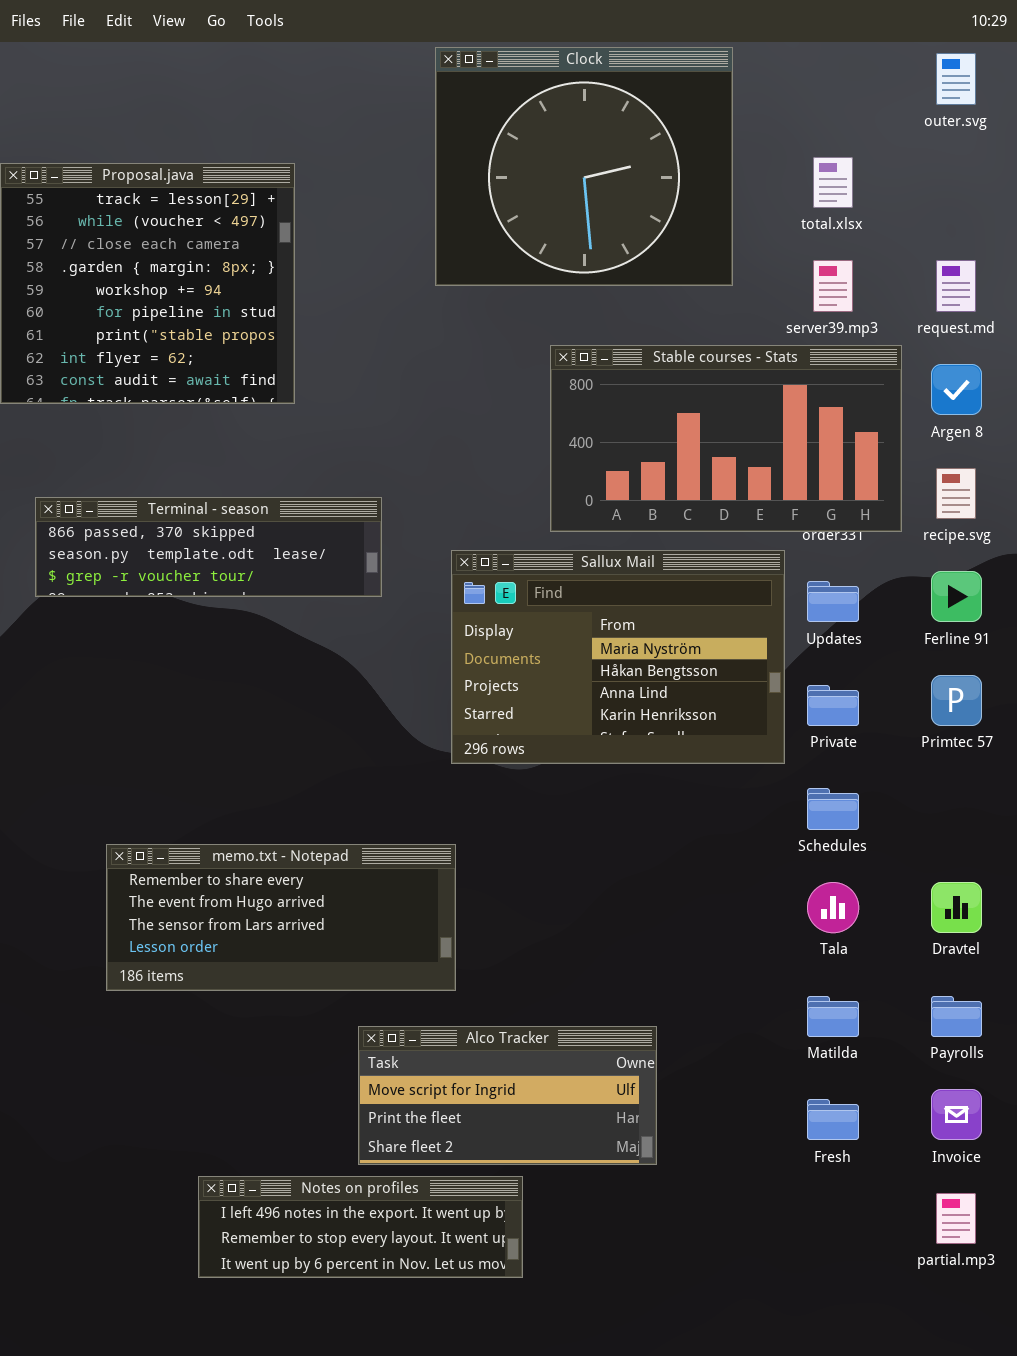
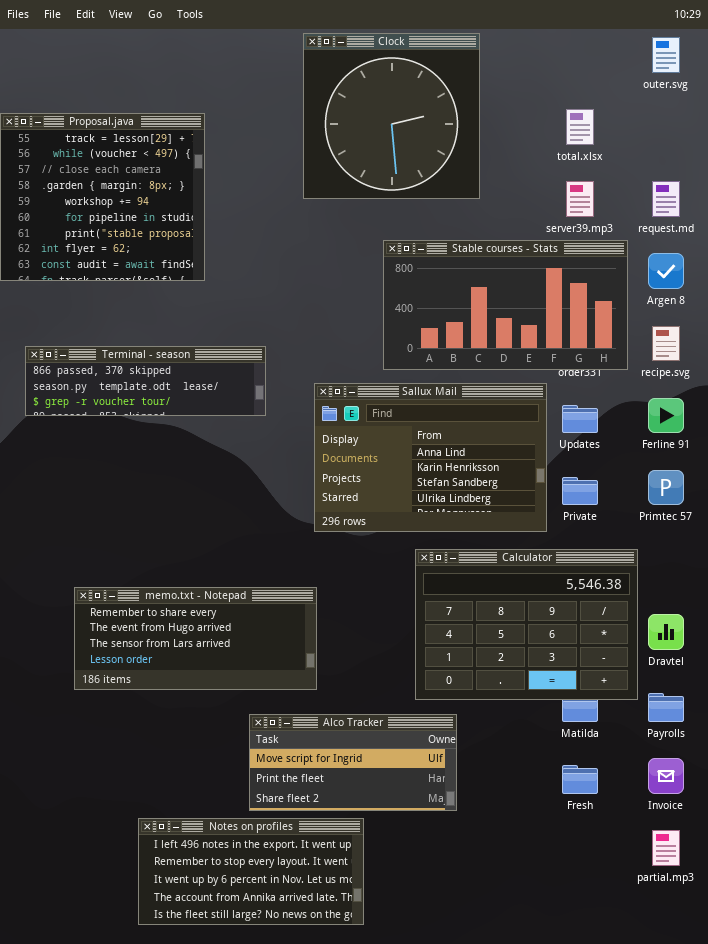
Clock: [435,47,733,286] -> [303,33,480,199], resized
Sallux Mail: [451,550,785,764] -> [314,383,547,532], scrolled down 2 rows
Calculator: none -> [415,549,638,700], opened
Notes on profiles: [198,1176,523,1278] -> [138,818,364,925], resized

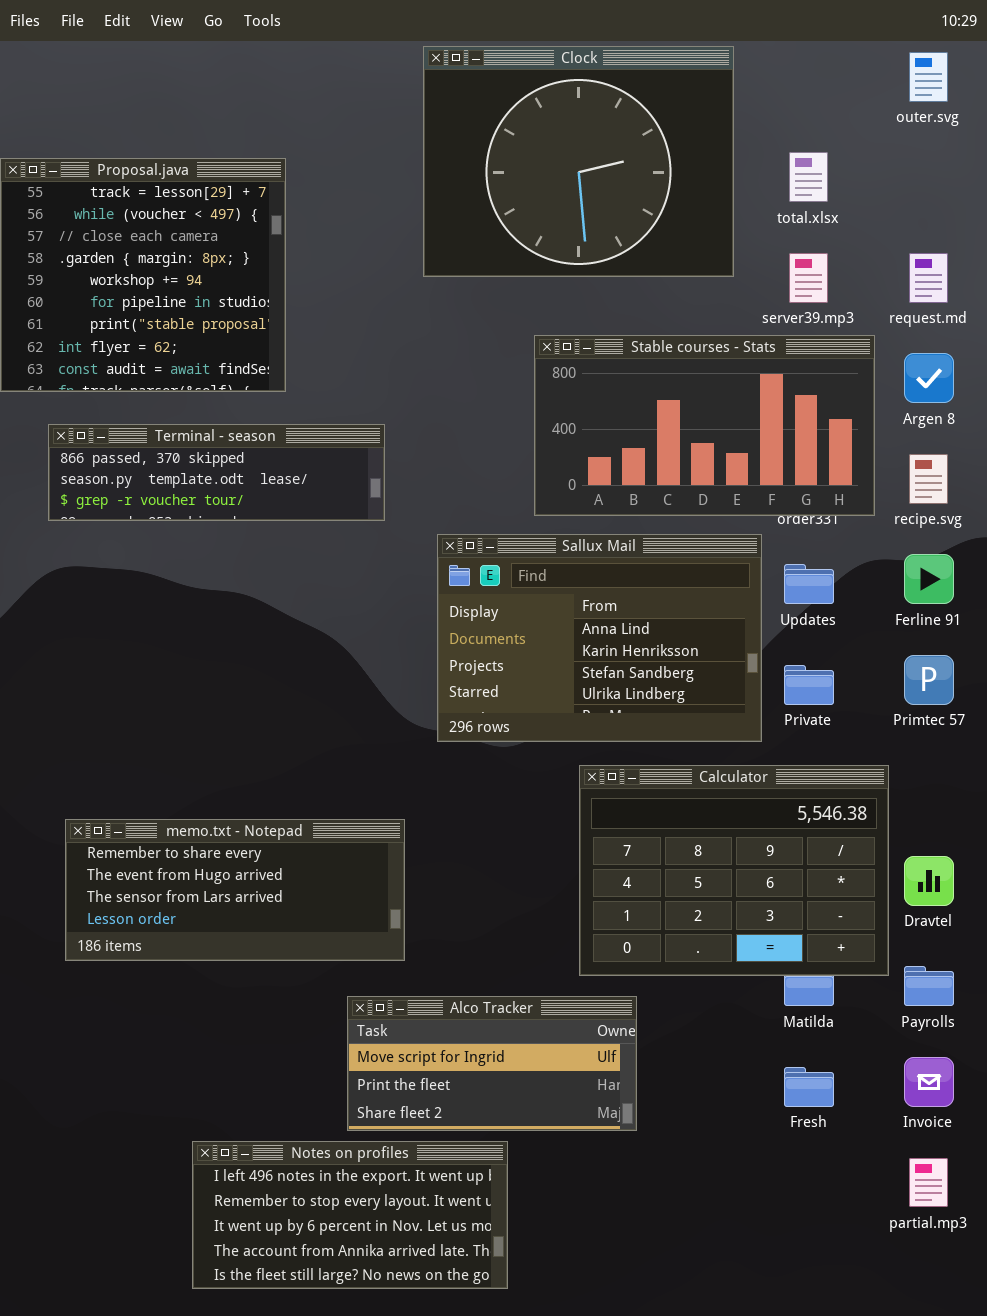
Clock: [303,33,480,199] -> [423,46,734,277], resized
Terminal - season: [25,346,266,416] -> [48,424,385,521], moved
memo.txt - Notepad: [74,587,317,690] -> [65,819,405,961], moved

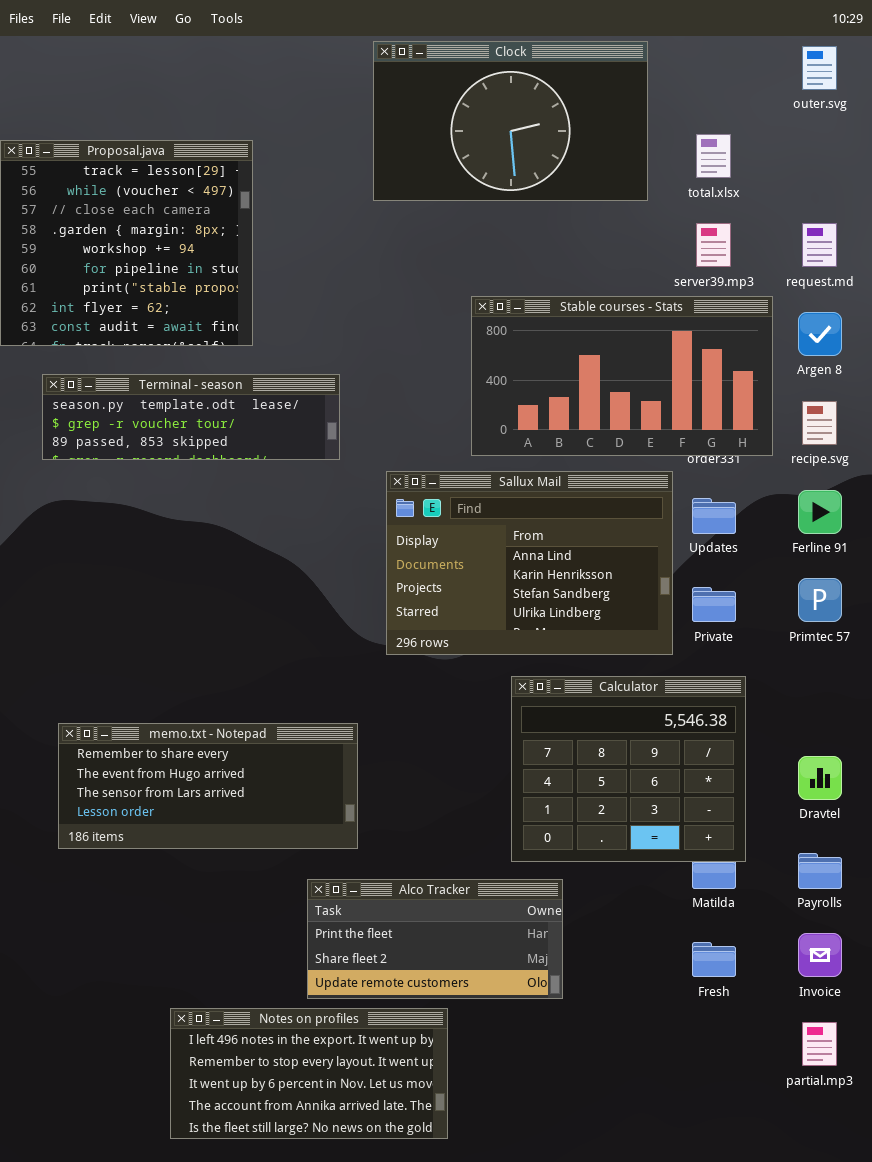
Clock: [423,46,734,277] -> [373,41,648,201], resized
Terminal - season: [48,424,385,521] -> [42,374,340,460], scrolled down 1 row
Calculator: [579,765,889,976] -> [511,676,746,862], resized
Alco Tracker: [347,996,637,1131] -> [307,879,563,999], scrolled down 1 row

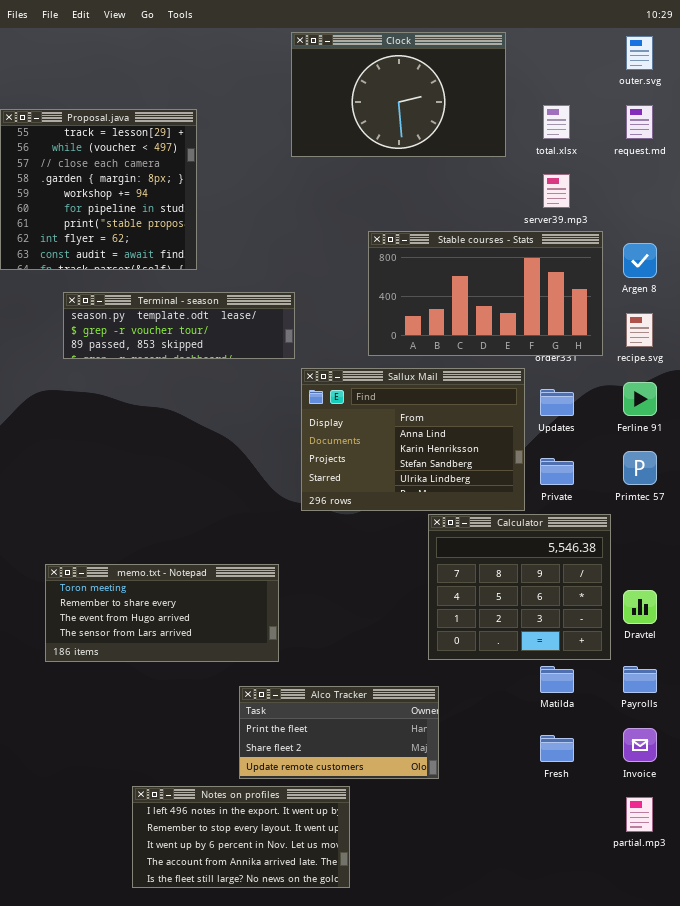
request.md: [802,223,837,267] -> [626,105,653,139], moved
Terminal - season: [42,374,340,460] -> [63,292,295,359], moved
Calculator: [511,676,746,862] -> [428,514,611,660], moved
memo.txt - Notepad: [58,723,358,849] -> [45,564,279,662], scrolled up 1 row

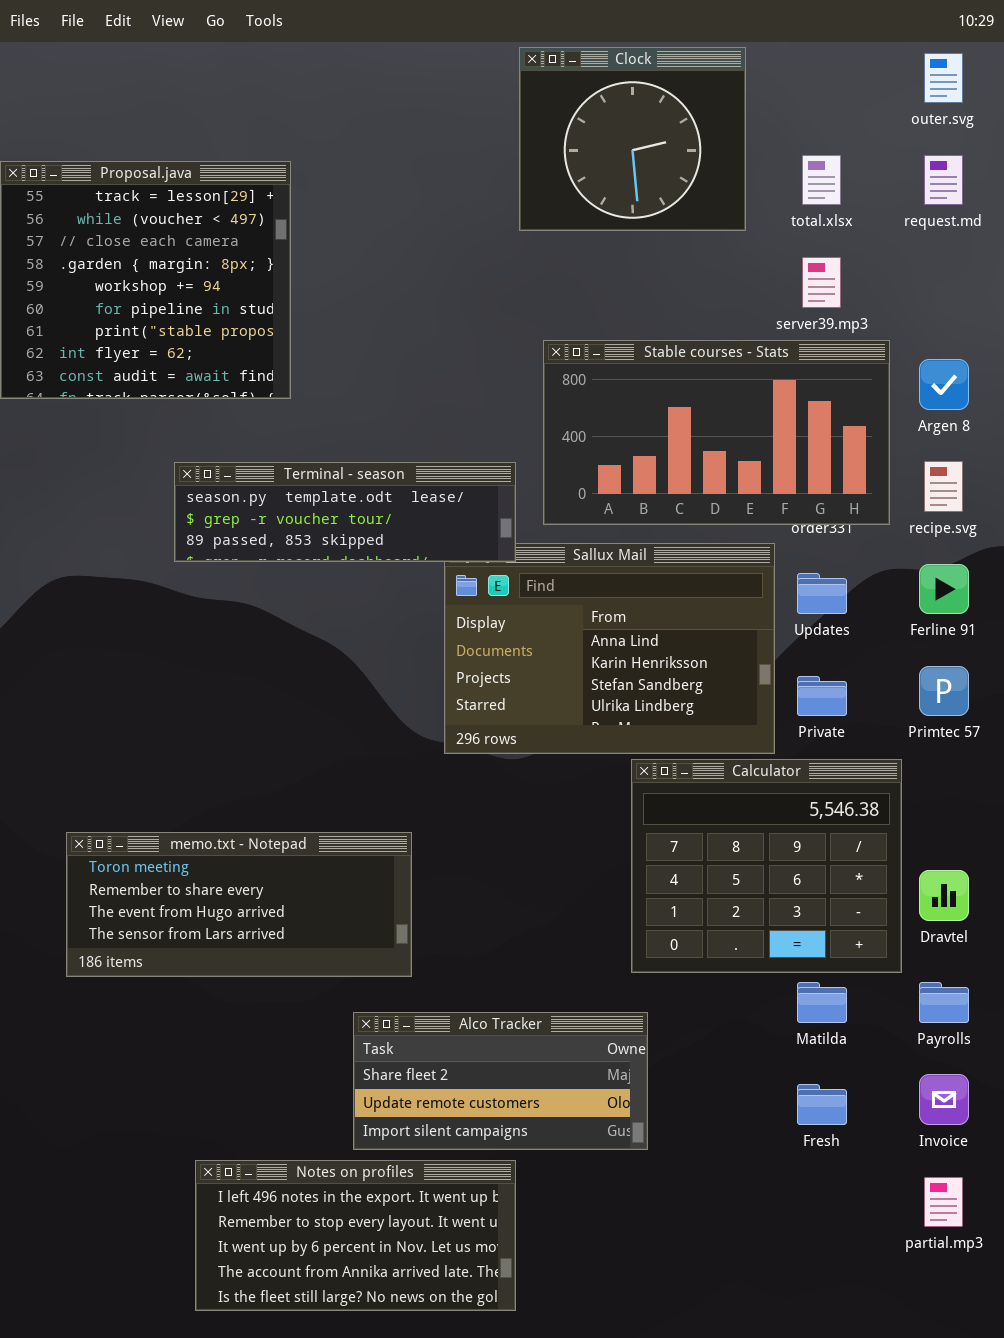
Clock: [291,32,506,157] -> [519,47,746,231], resized
Terminal - season: [63,292,295,359] -> [174,462,516,562], moved
Alco Tracker: [239,686,439,779] -> [353,1012,648,1150], scrolled down 1 row

